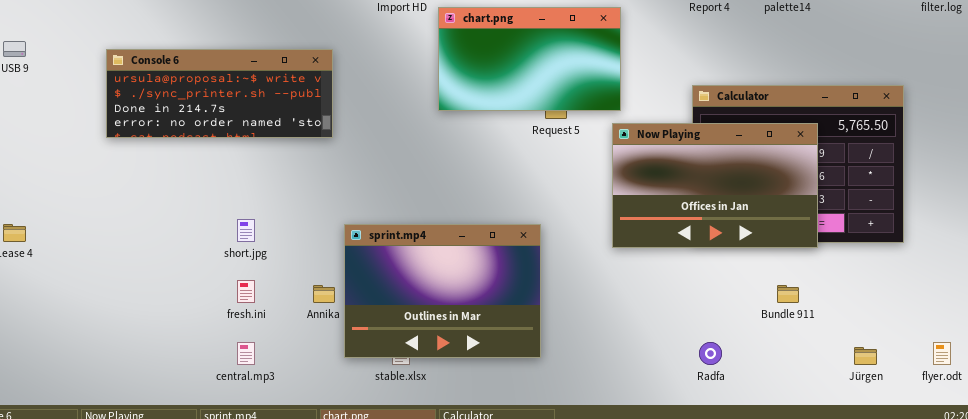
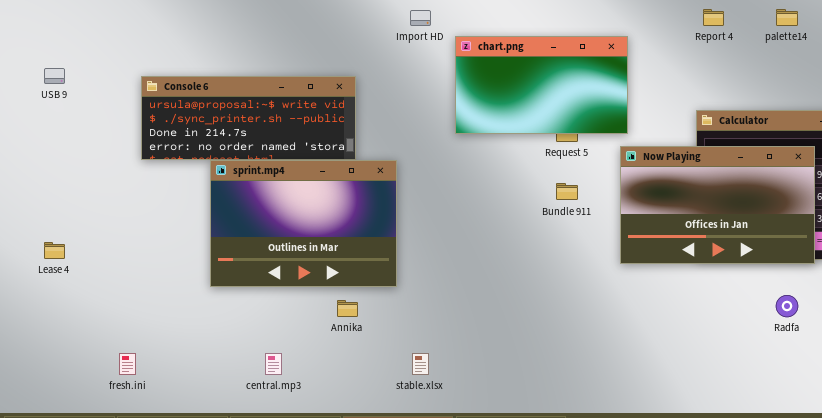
sprint.mp4: [344,224,541,358] -> [210,160,397,287], moved
fresh.ini: [237,280,255,303] -> [119,353,136,375], moved
Bundle 911: [777,285,799,303] -> [556,183,578,200], moved
Radfa: [699,342,722,365] -> [776,295,798,317], moved

